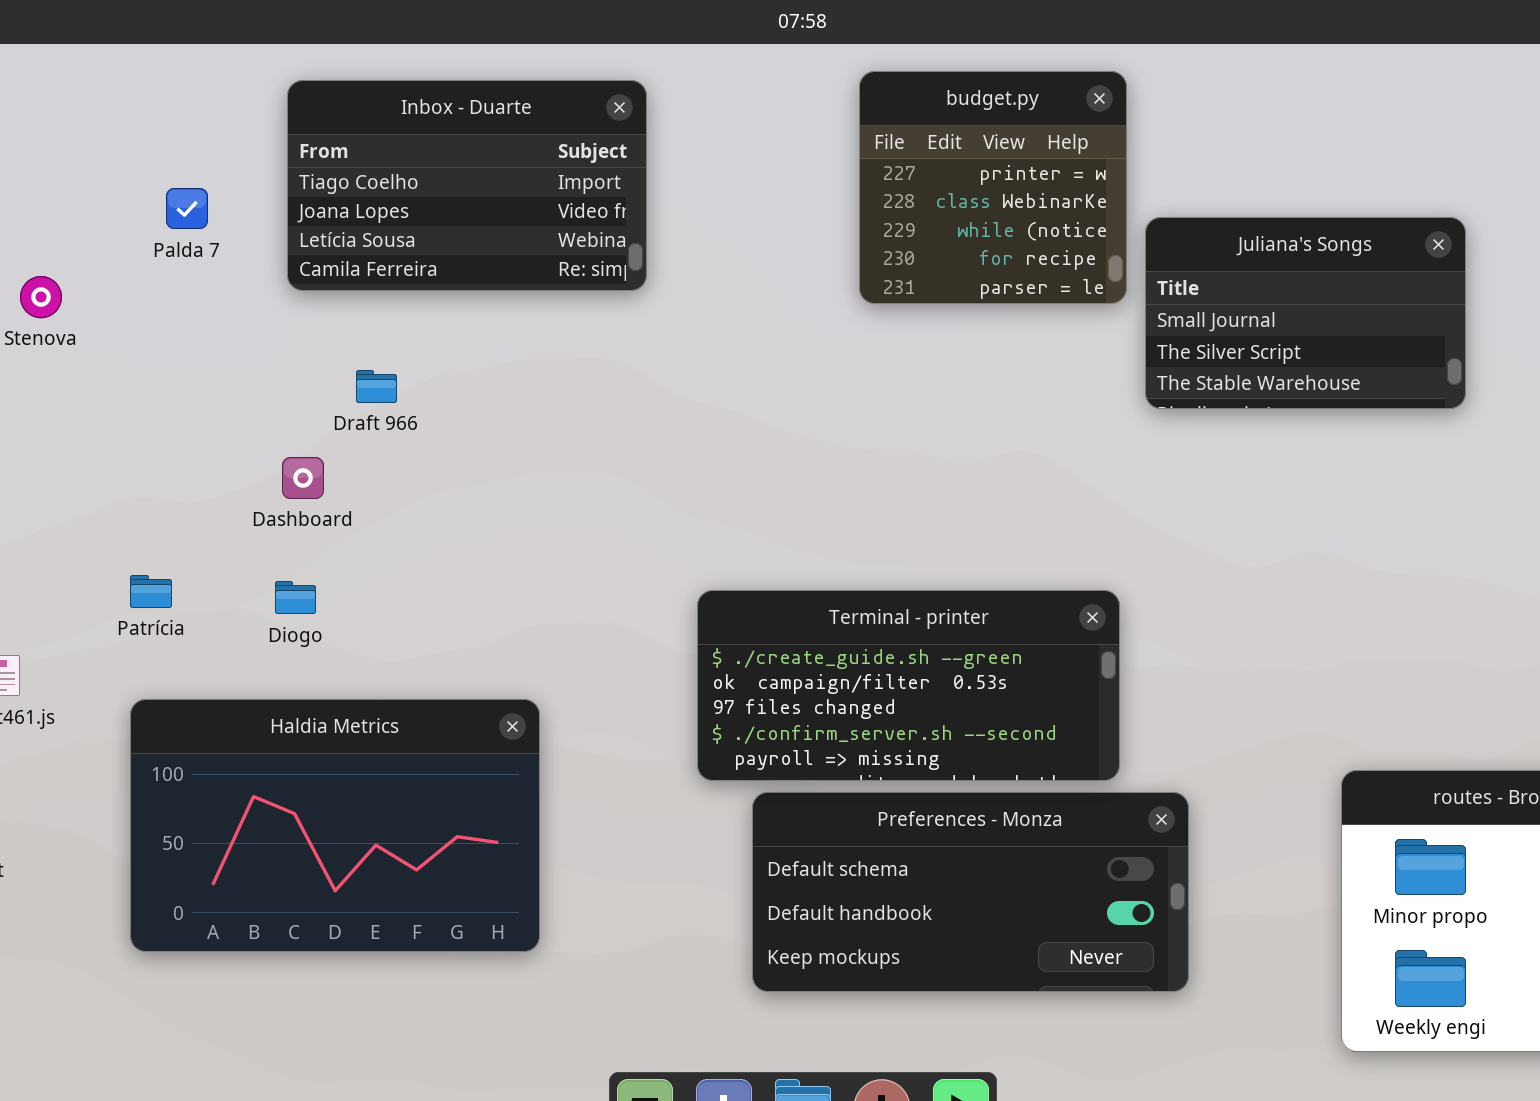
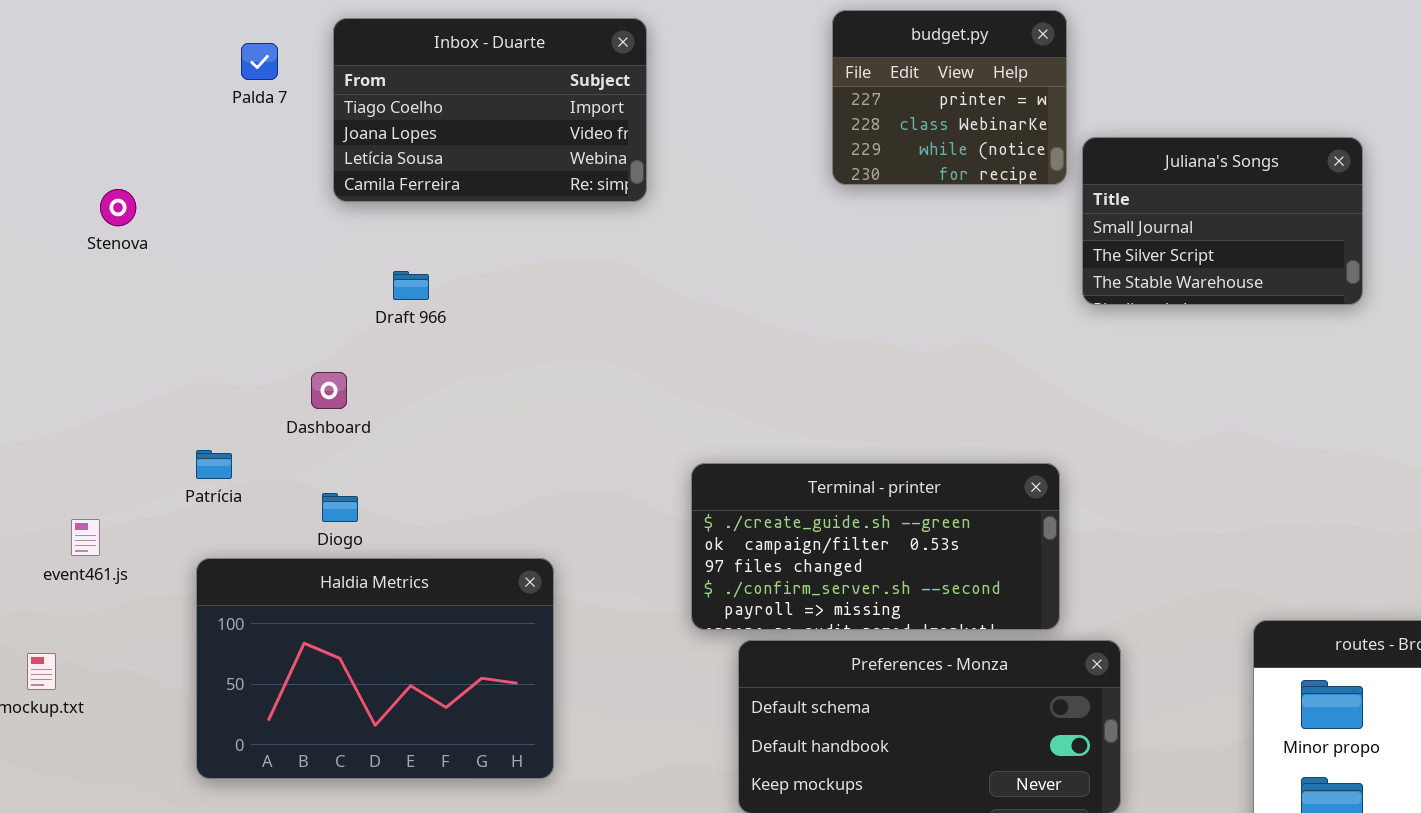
budget.py: [859,71,1127,304] -> [832,10,1067,185], resized
Palda 7: [166,188,208,229] -> [241,43,278,80], moved
Dashboard: [282,457,324,499] -> [311,372,347,409], moved
Diogo: [275,581,316,614] -> [322,493,358,522], moved

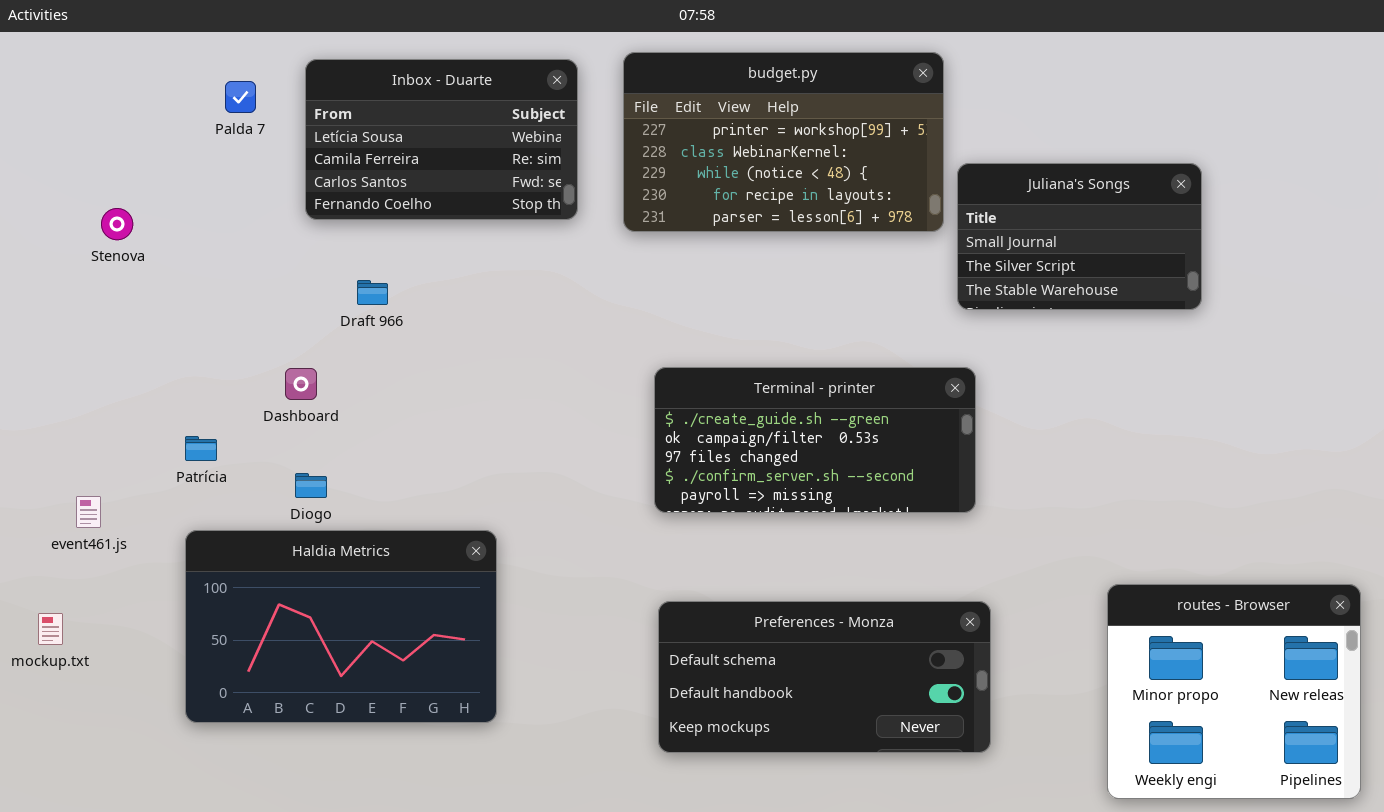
budget.py: [832,10,1067,185] -> [623,52,944,232], resized
Inbox - Duarte: [333,18,647,202] -> [305,59,578,220], scrolled down 2 rows
Terminal - printer: [691,463,1060,630] -> [654,367,976,513], moved

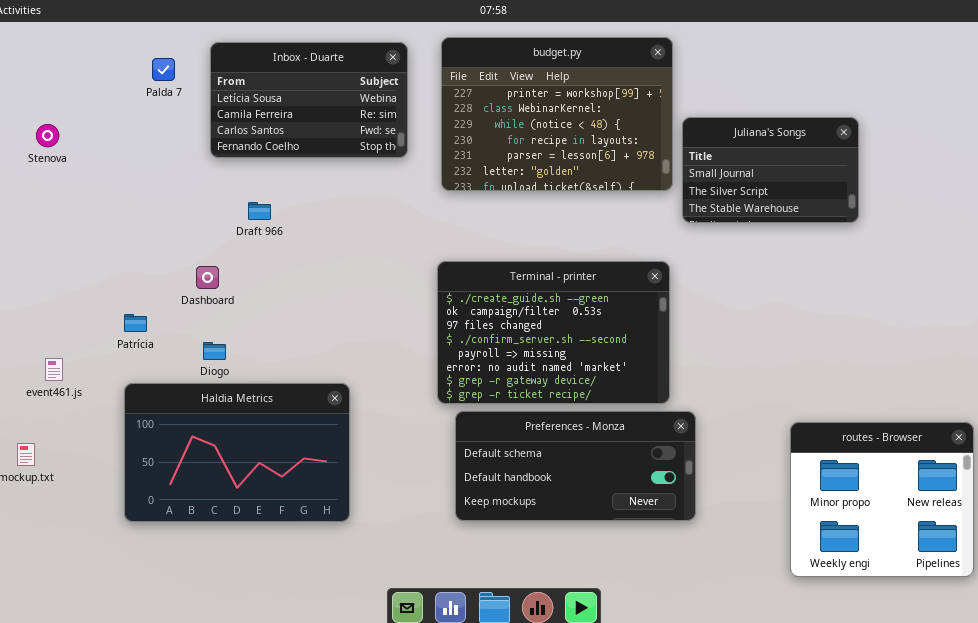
budget.py: [623,52,944,232] -> [441,37,673,191], resized
Stenova: [101,208,133,240] -> [36,124,59,147], moved
Terminal - printer: [654,367,976,513] -> [437,261,670,404], moved, resized
Preferences - Monza: [658,601,991,753] -> [455,411,696,521], moved

